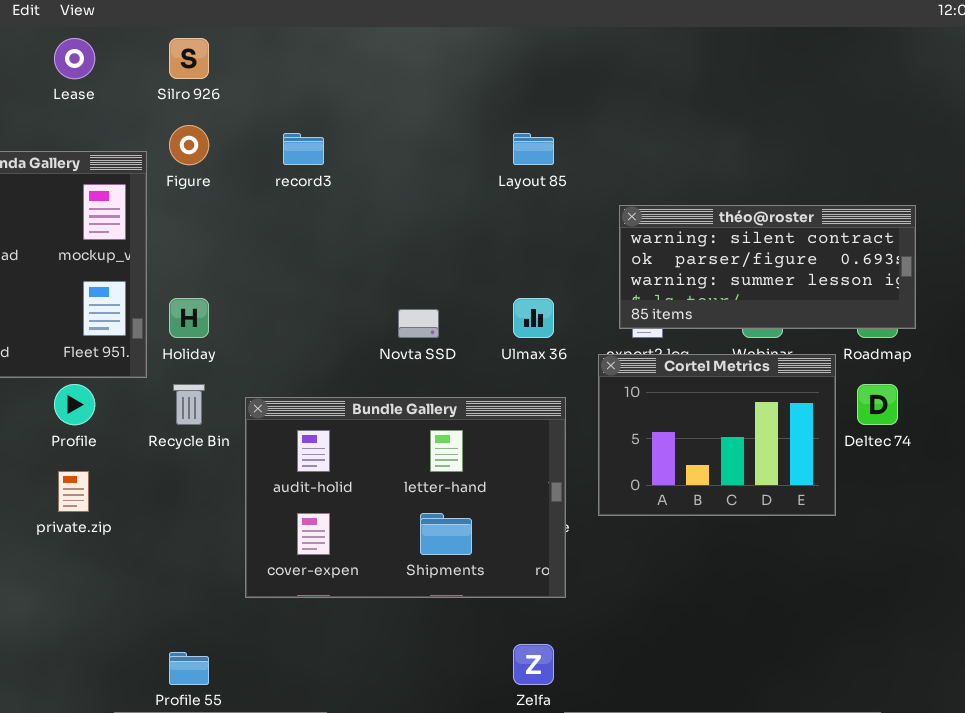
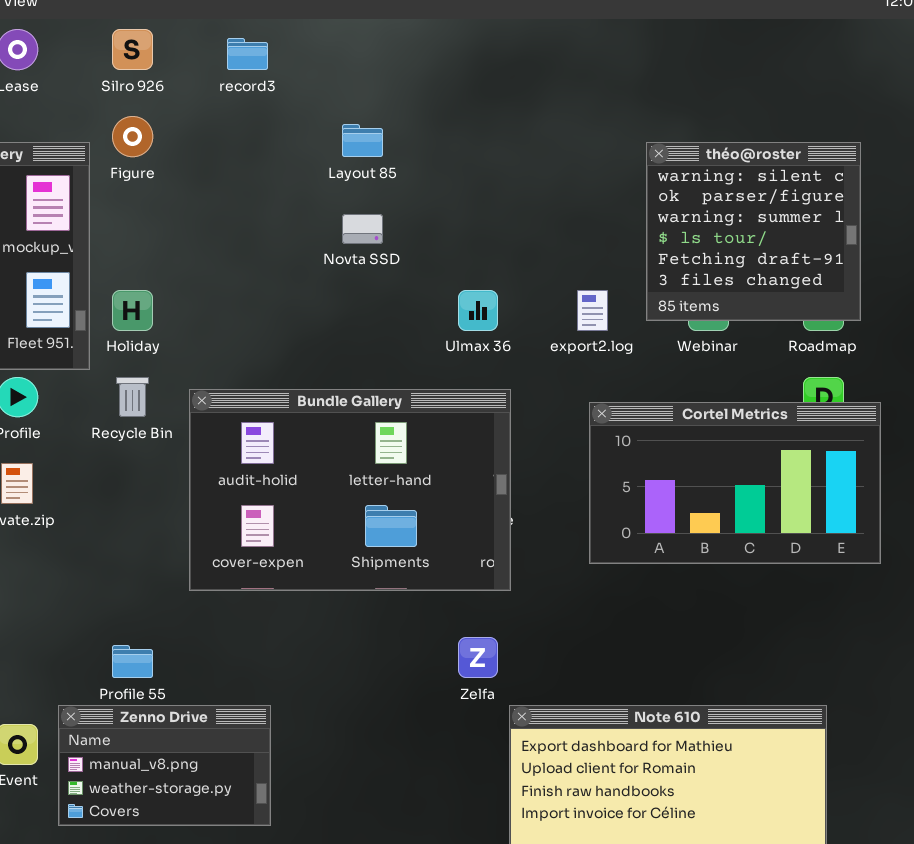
record3: [283,133,324,165] -> [227,38,268,70], moved
Layout 85: [513,133,554,165] -> [342,124,383,157], moved
théo@roster: [619,205,916,329] -> [646,142,861,321], resized
Novta SSD: [398,309,439,338] -> [342,214,383,244], moved
Cortel Metrics: [598,354,836,516] -> [589,402,881,564], moved, resized

